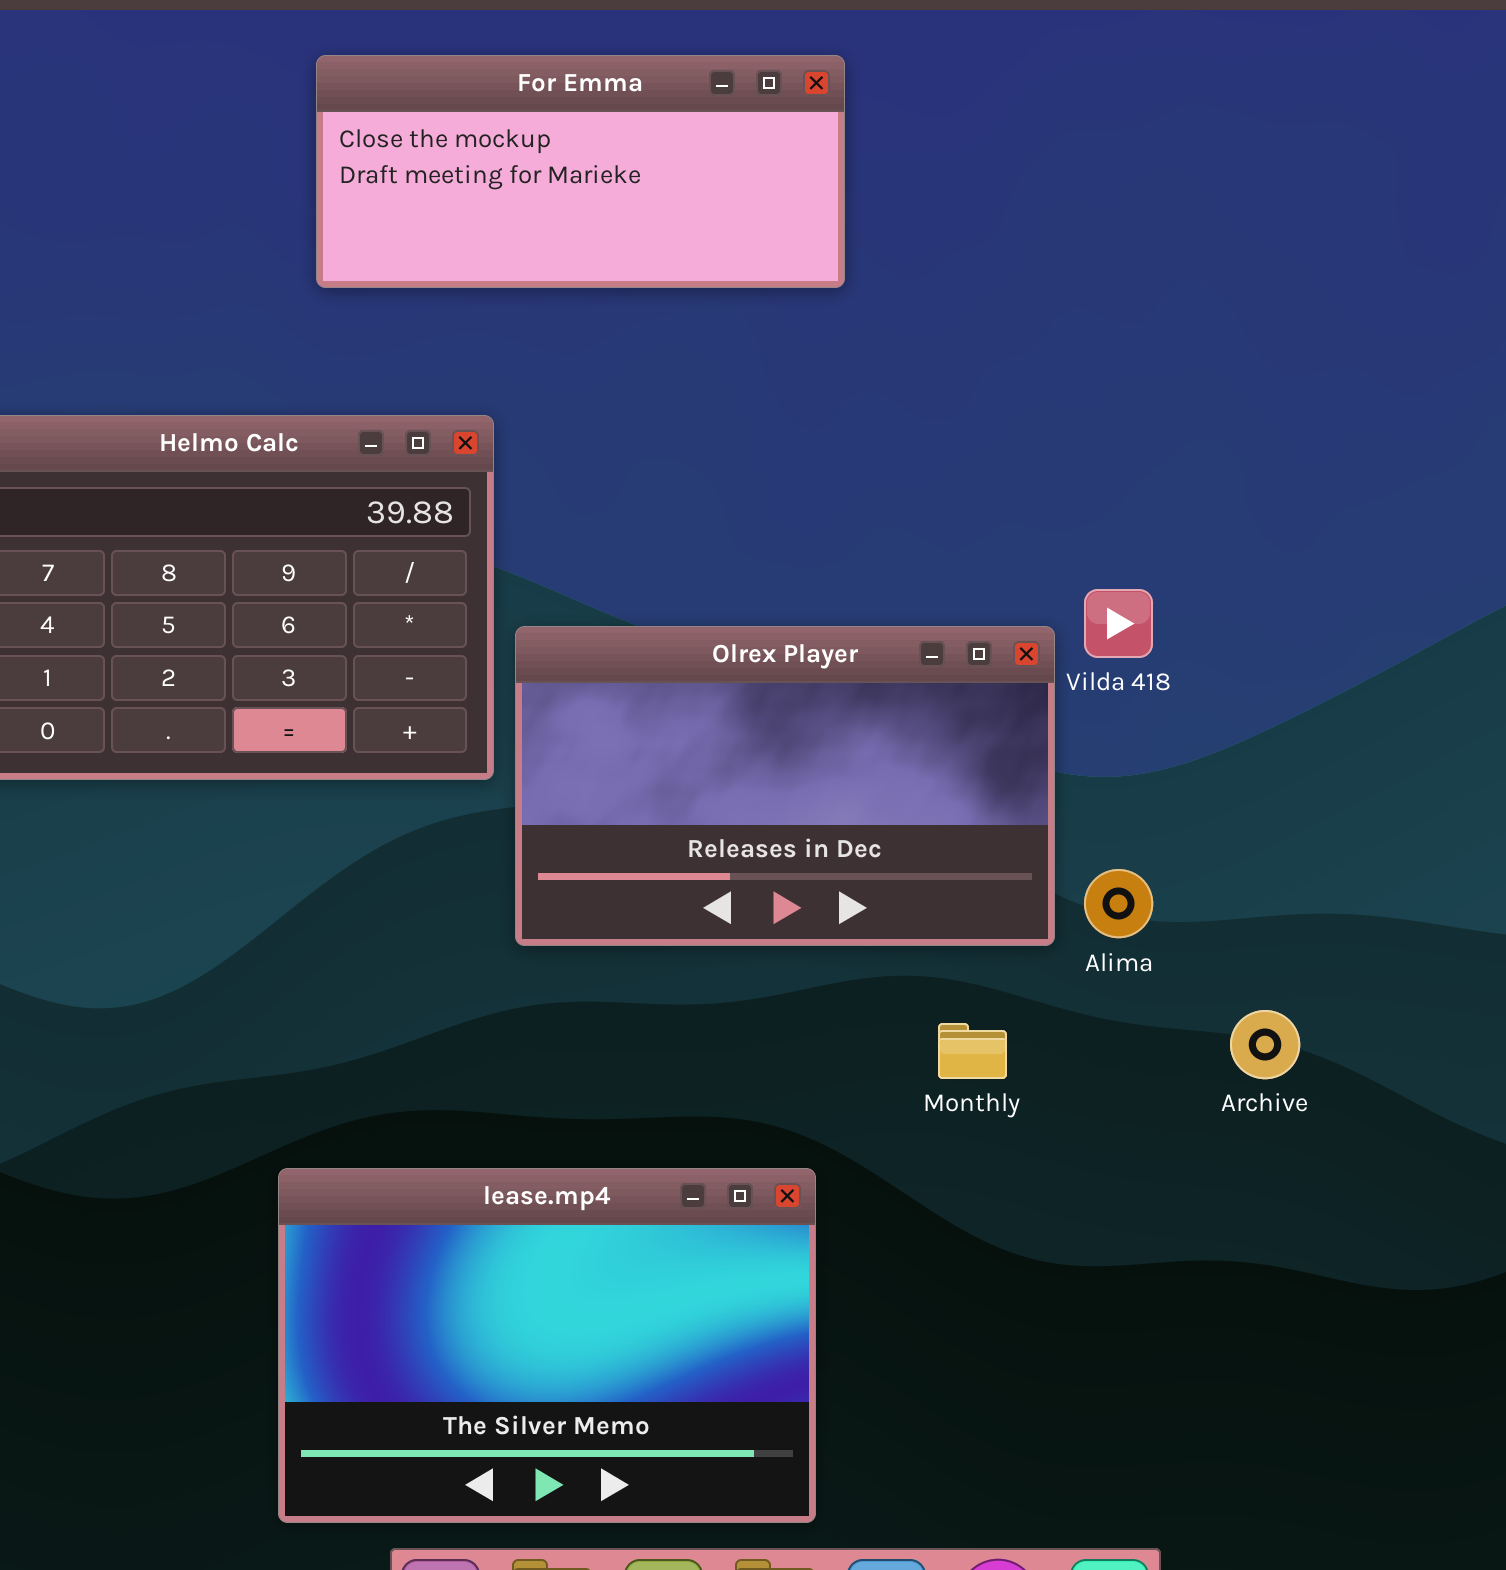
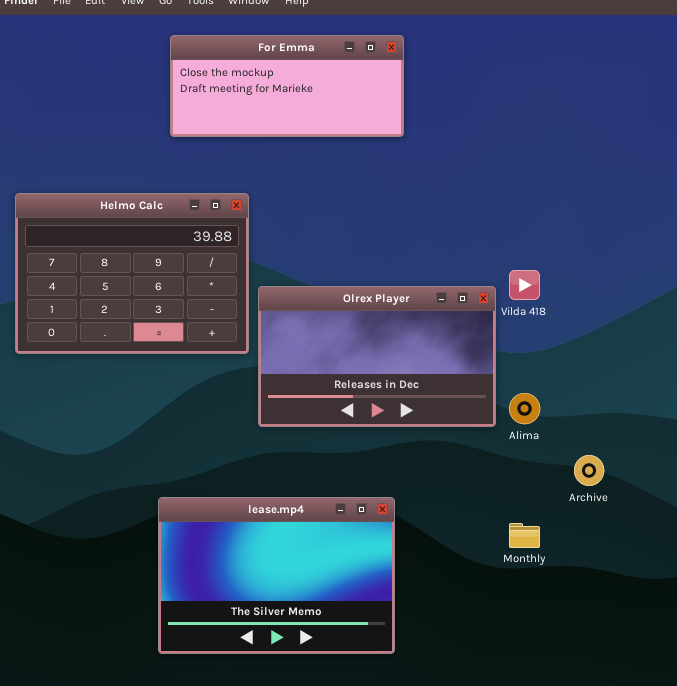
Monthly: [938,1023,1007,1079] -> [509,523,540,548], moved
lease.mp4: [278,1168,816,1523] -> [158,497,395,654], moved

